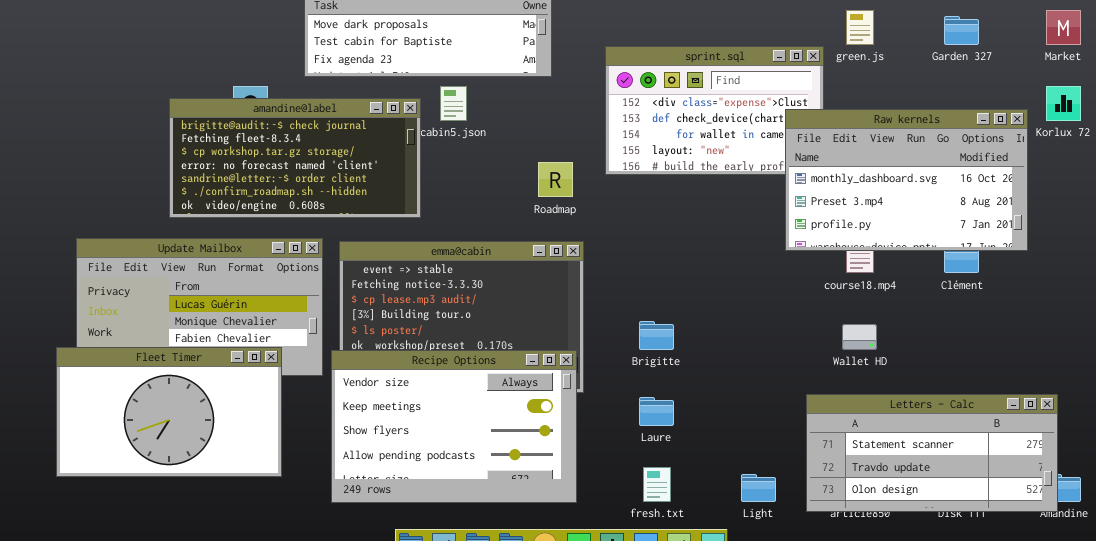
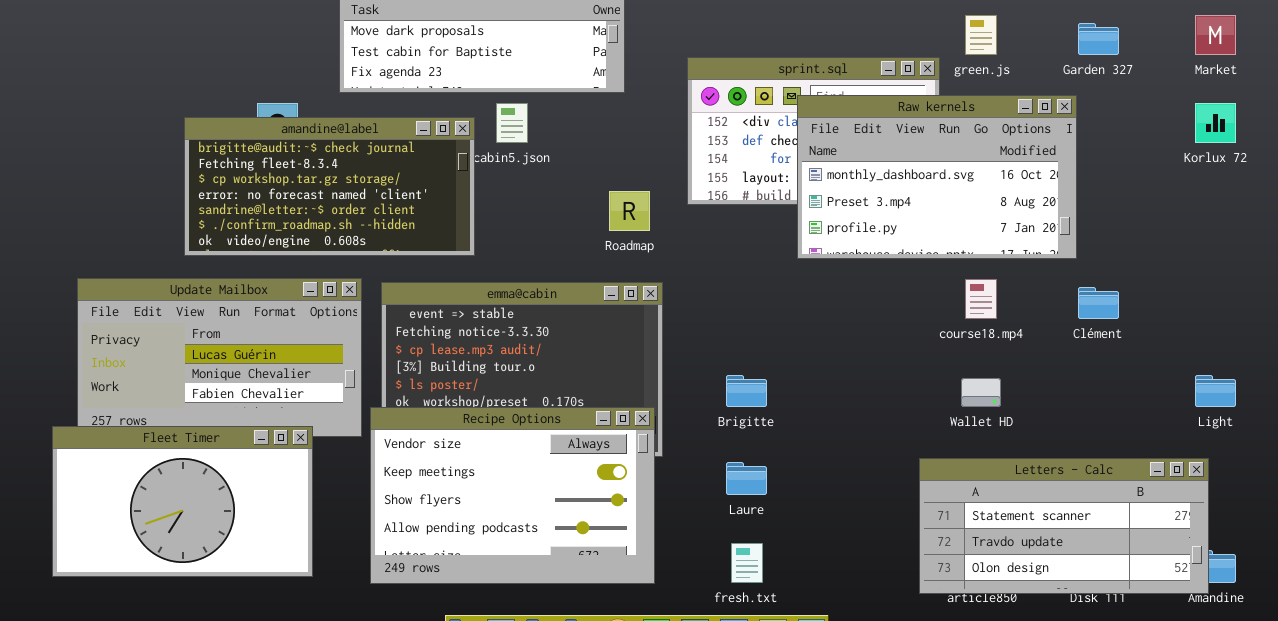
Raw kernels: [785,109,1028,251] -> [797,95,1077,259], moved
Fleet Timer: [56,347,282,477] -> [52,426,313,577], moved
Light: [741,474,776,502] -> [1195,375,1236,407], moved

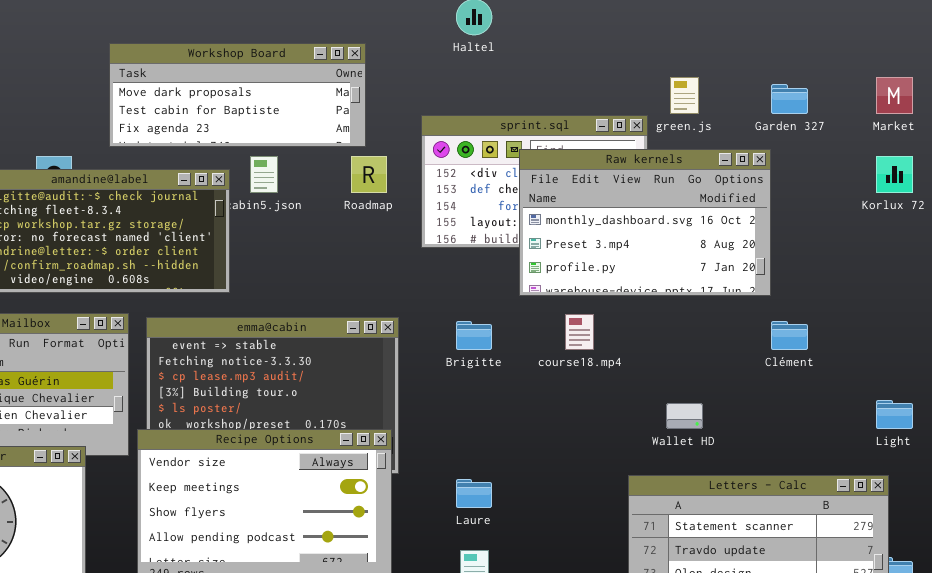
Roadmap: [609,191,650,231] -> [351,156,387,193], moved
course18.mp4: [965,279,997,319] -> [565,314,594,350], moved
Brigitte: [726,375,767,407] -> [456,321,492,350], moved

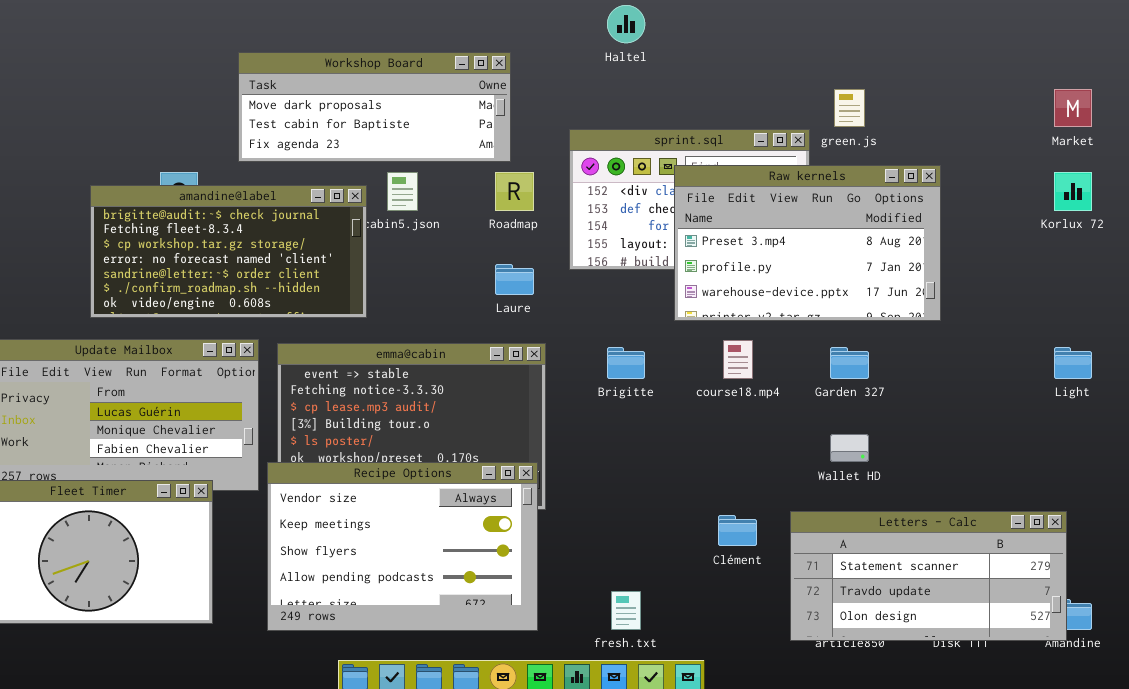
Garden 327: [771,84,808,114] -> [830,347,869,379], moved
Raw kernels: [519,149,771,296] -> [674,165,941,321], scrolled down 1 row
Clément: [771,321,808,350] -> [718,515,757,546], moved
Light: [876,400,913,429] -> [1054,347,1092,379], moved
Laure: [456,479,492,508] -> [495,264,534,295], moved

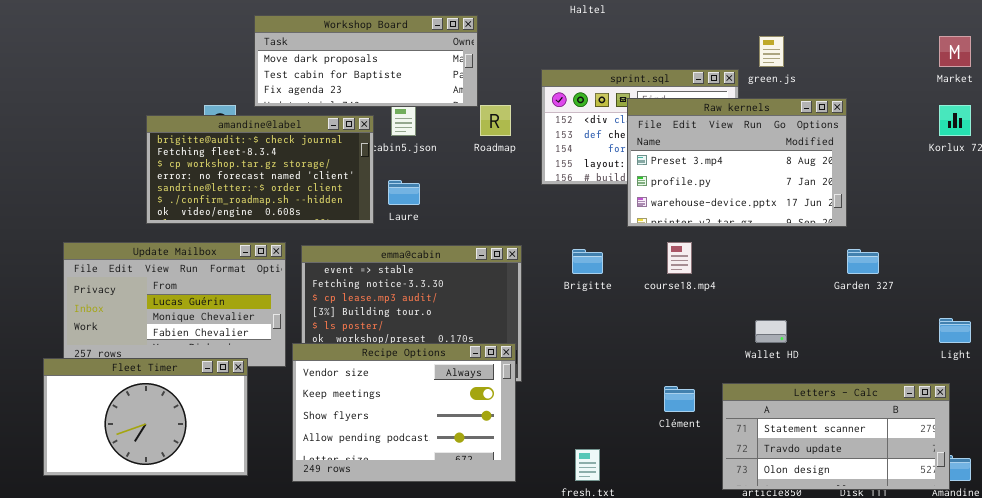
Workshop Board: [238,52,511,162] -> [254,15,478,107], moved
Laure: [495,264,534,295] -> [388,180,420,205], moved
Garden 327: [830,347,869,379] -> [847,249,879,274], moved
Light: [1054,347,1092,379] -> [939,318,971,343], moved

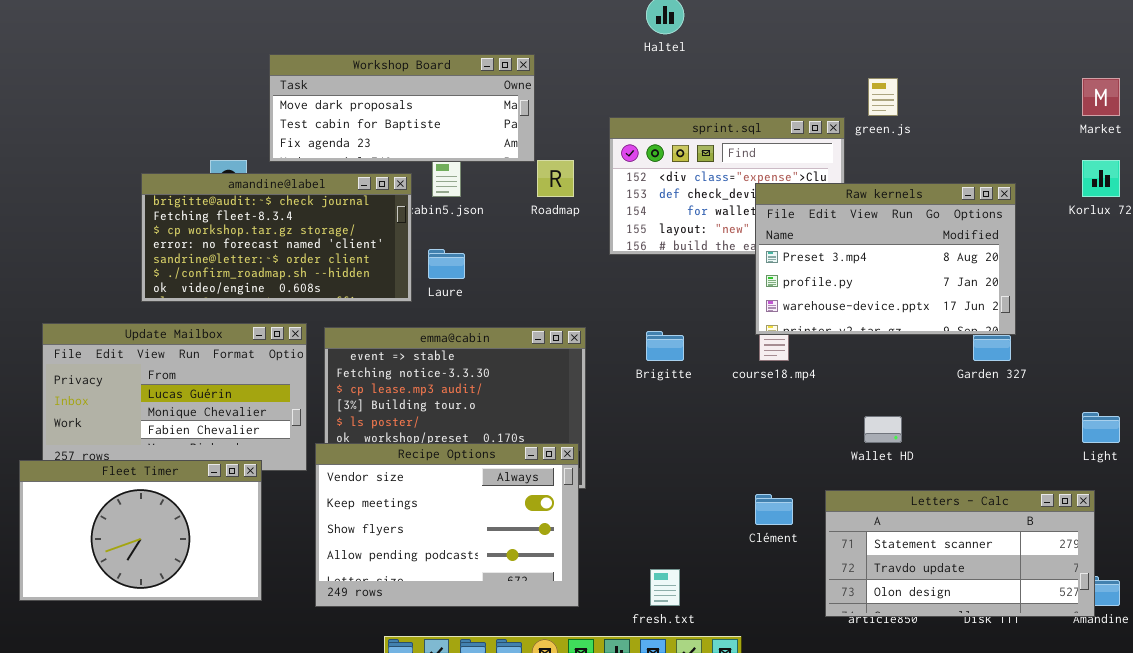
Raw kernels: [627,98,847,227] -> [755,183,1016,335], moved

